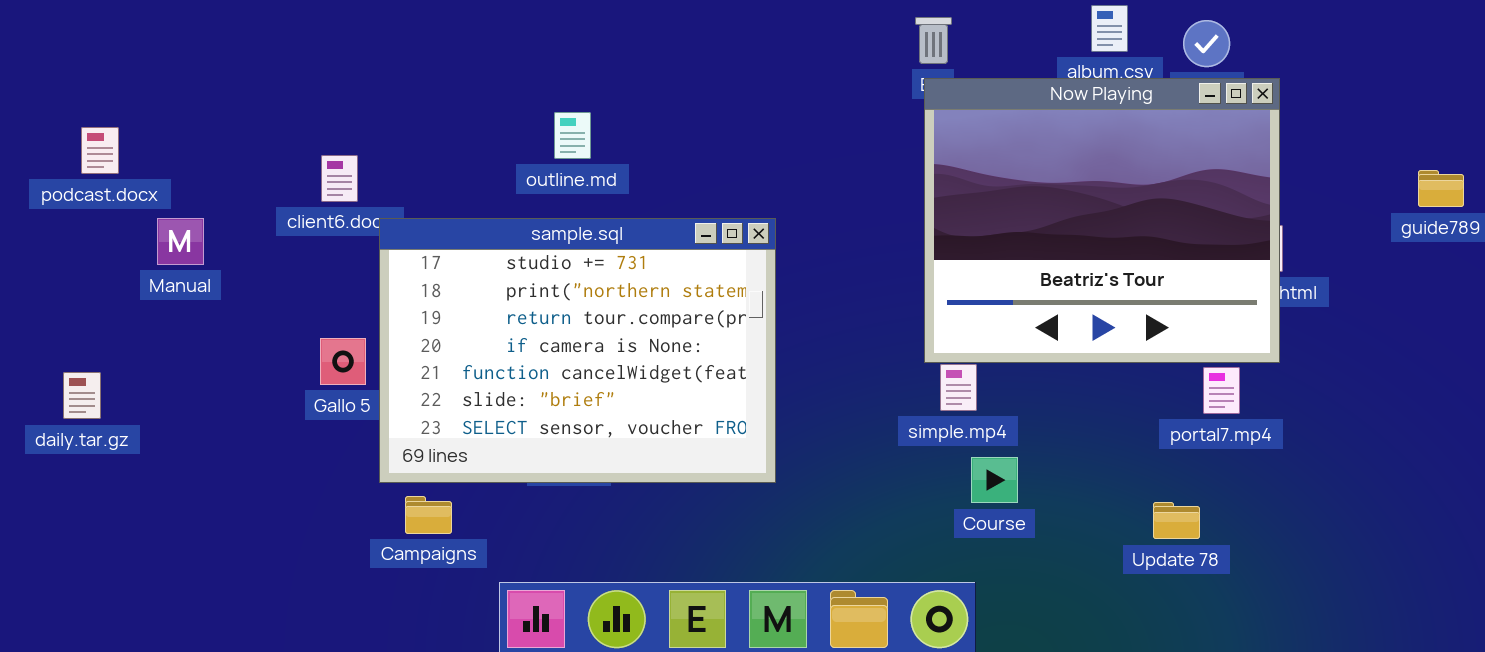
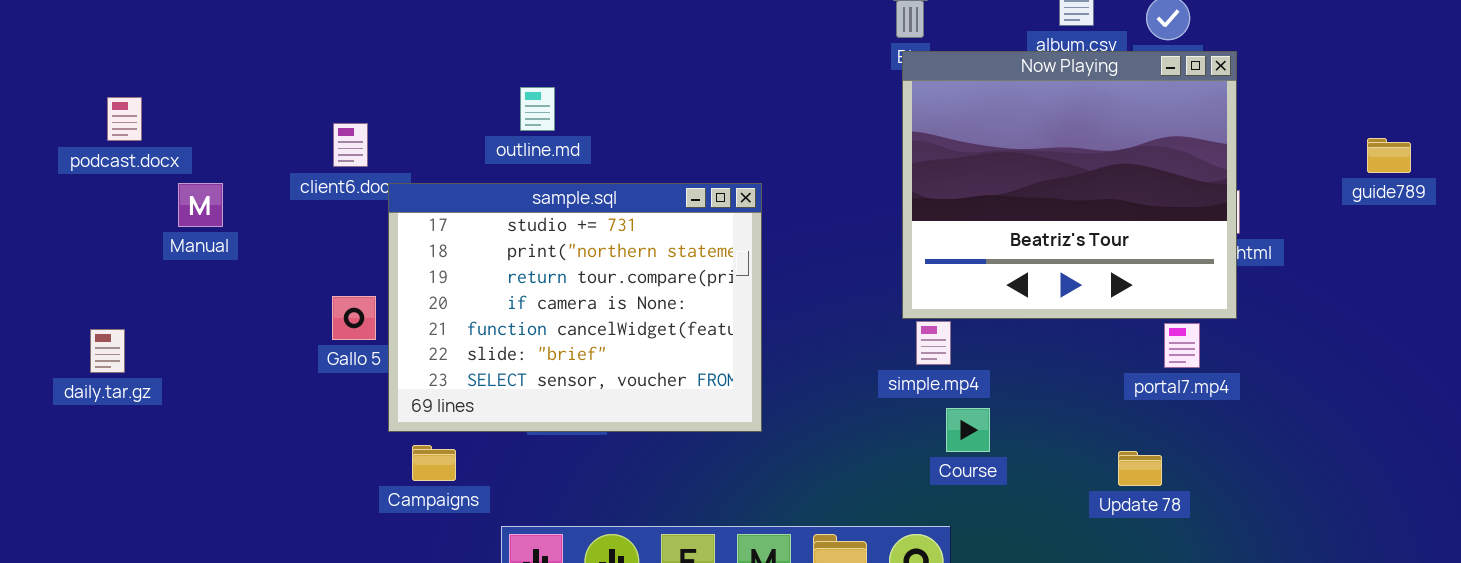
outline.md: [554,112,591,159] -> [520,87,555,131], moved

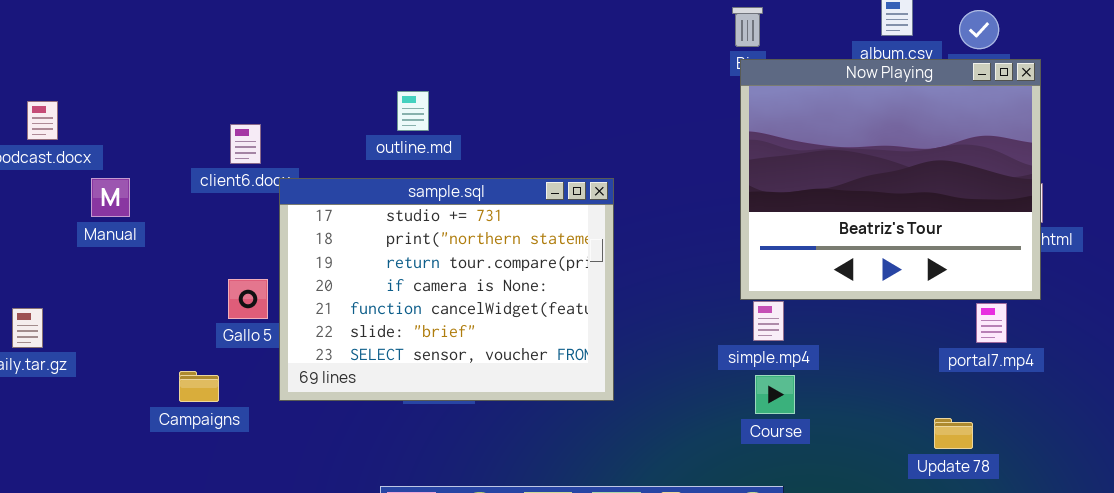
Course: [946,408,990,452] -> [755,375,795,414], moved
Campaigns: [412,445,456,481] -> [179,371,219,402], moved

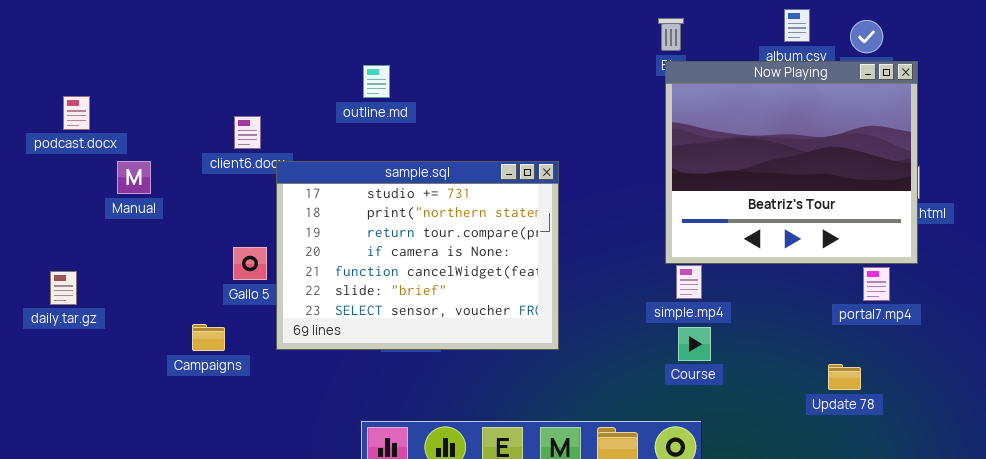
outline.md: [397,91,429,131] -> [363,65,390,98], moved

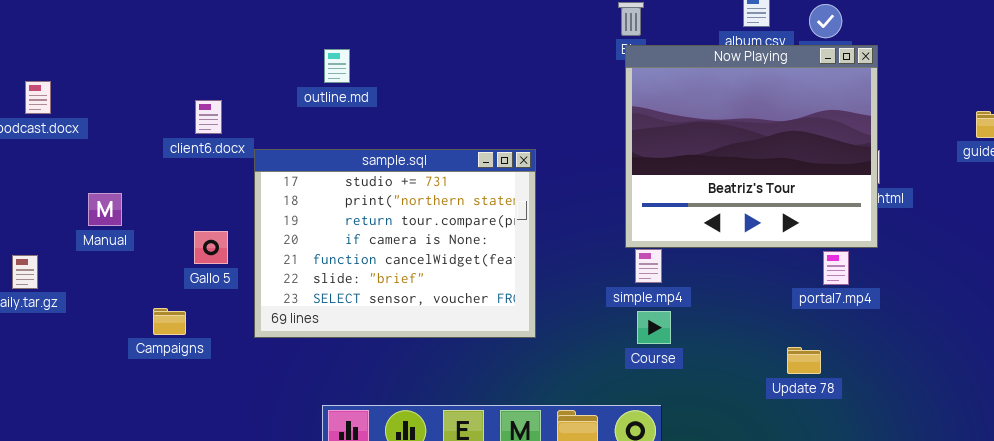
Manual: [117,161,151,194] -> [88,193,122,226], moved
sample.sql: [276,161,559,350] -> [254,149,536,338], moved

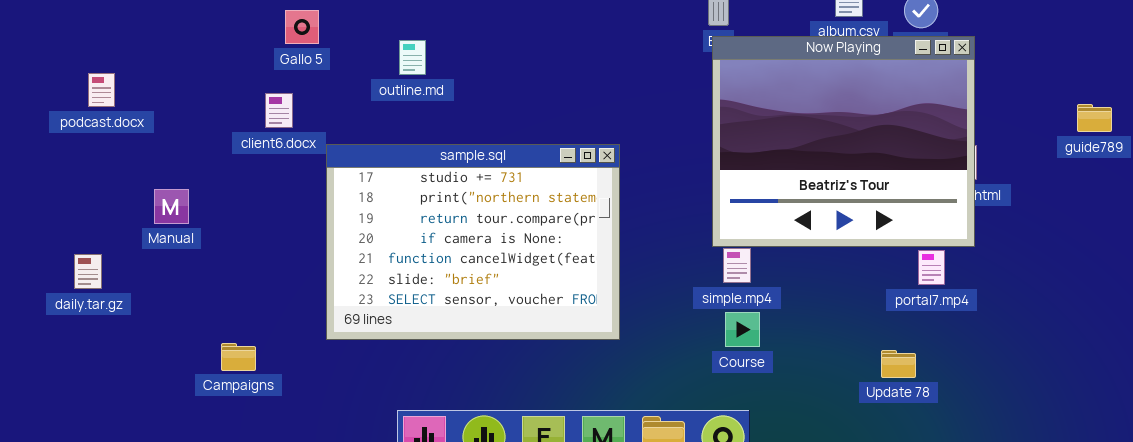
Gallo 5: [194,231,228,264] -> [285,10,319,44], moved
Campaigns: [153,308,186,335] -> [221,343,256,371], moved

